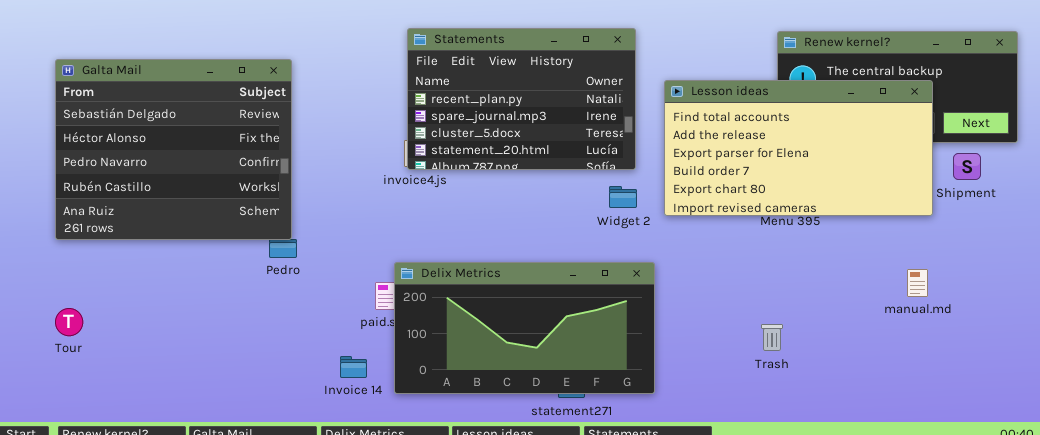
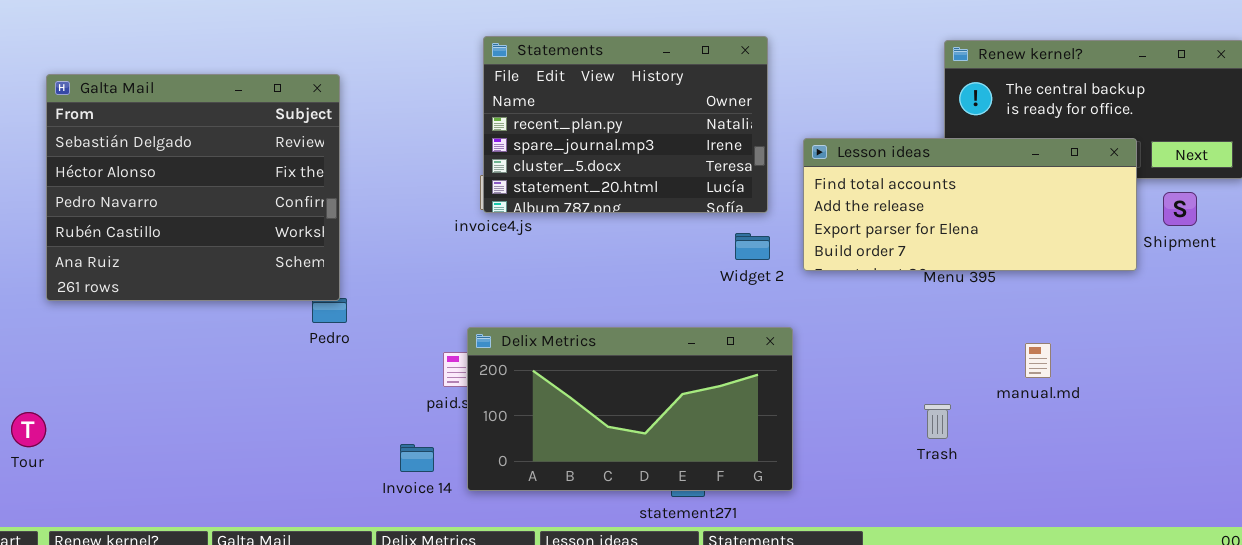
Lesson ideas: [664,80,933,216] -> [803,138,1137,271], resized
manual.md: [907,269,928,297] -> [1025,343,1051,378], moved
Tour: [55,308,83,336] -> [11,412,46,447], moved

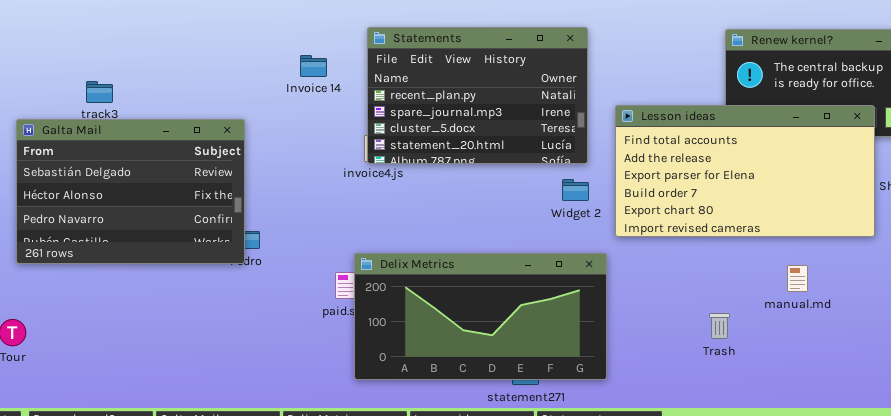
Galta Mail: [46,74,340,301] -> [16,119,245,264], moved, resized
Lesson ideas: [803,138,1137,271] -> [615,105,875,237], resized
Invoice 14: [400,444,434,472] -> [300,55,327,77], moved

